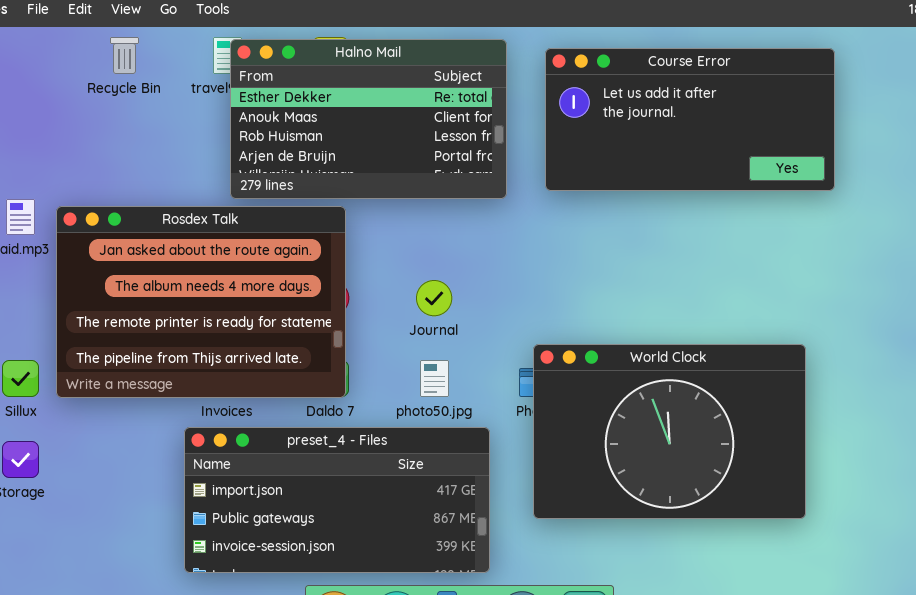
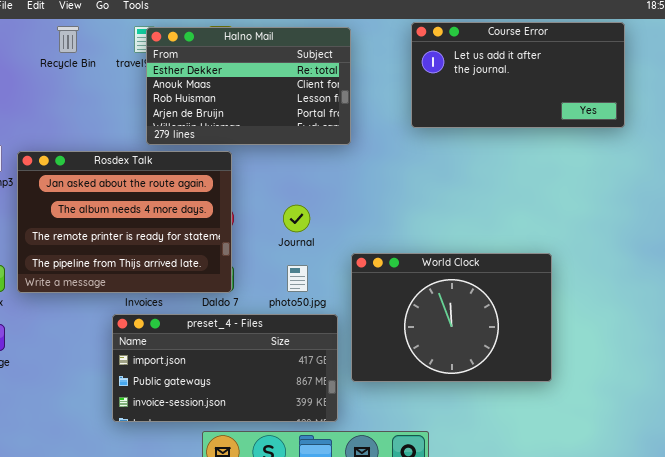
Course Error: [545,48,835,191] -> [411,22,625,128], moved
World Clock: [533,344,806,519] -> [351,253,552,382], moved

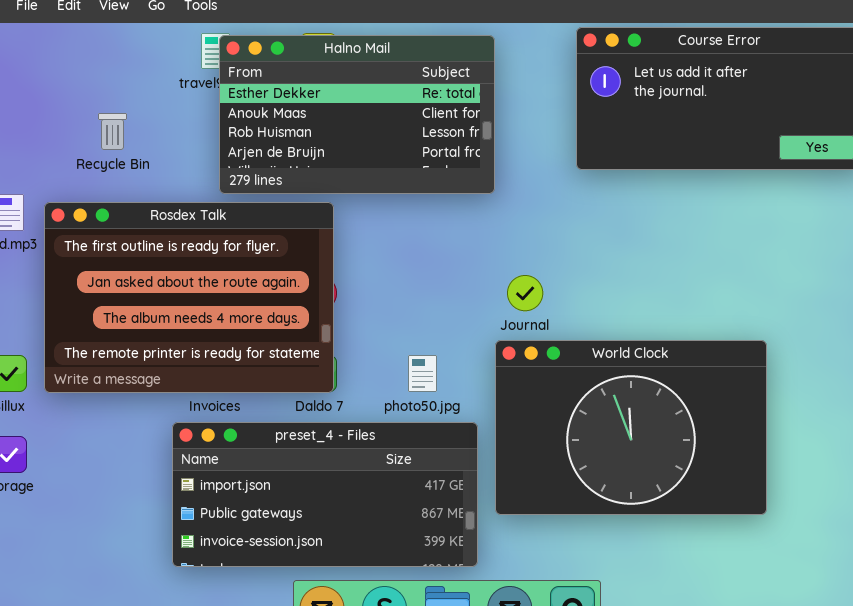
Recycle Bin: [57,26,79,53] -> [98,113,127,150], moved
Rosdex Talk: [17,151,232,293] -> [44,202,334,393], scrolled up 1 row
Journal: [283,205,310,232] -> [507,275,543,311], moved

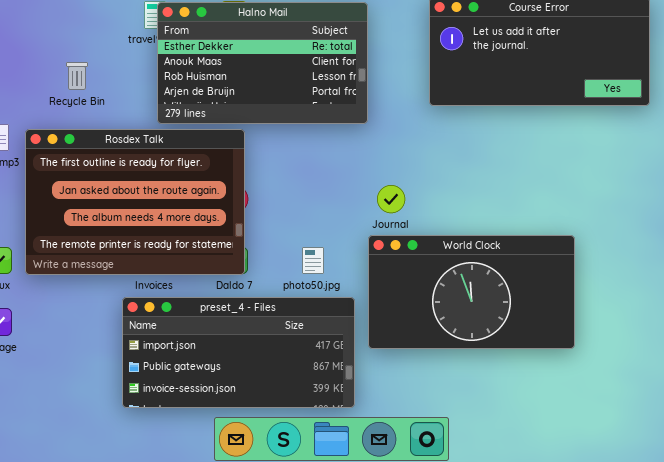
World Clock: [495,340,767,515] -> [368,235,575,349], resized

